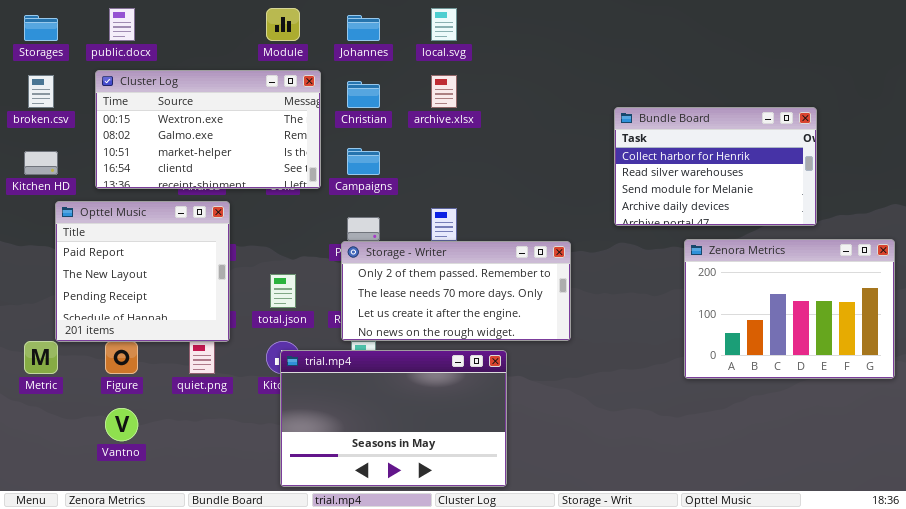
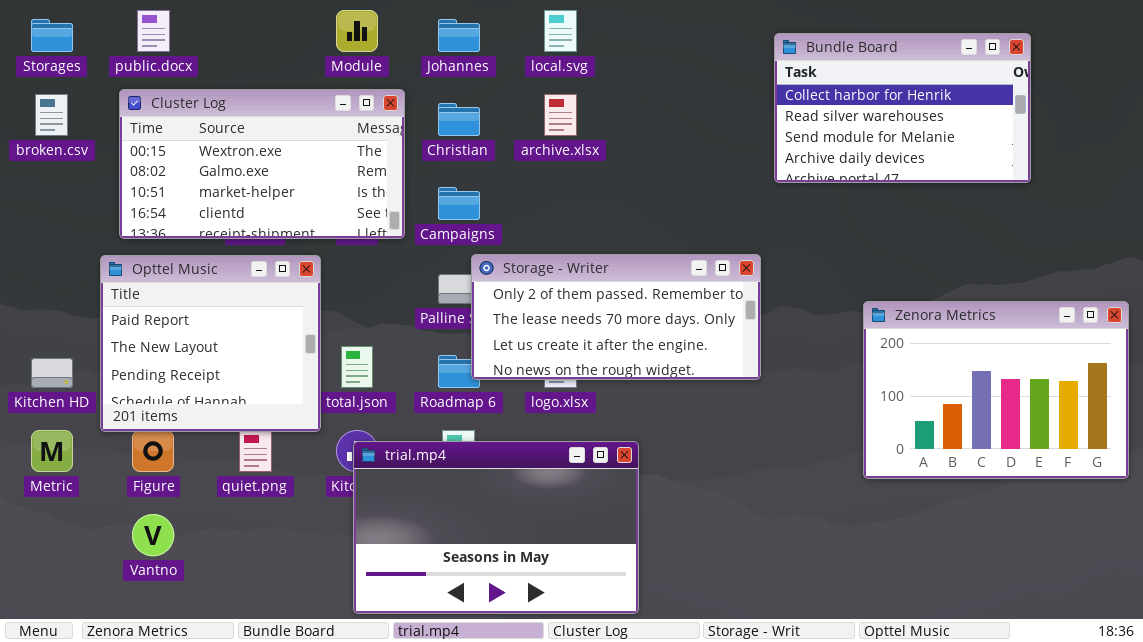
Bundle Board: [614,107,817,226] -> [774,33,1031,183], moved
Kitchen HD: [24,151,58,175] -> [31,358,73,388], moved
Opttel Music: [55,201,230,342] -> [100,255,321,432], moved
Storage - Writer: [341,241,571,341] -> [471,254,761,380], moved

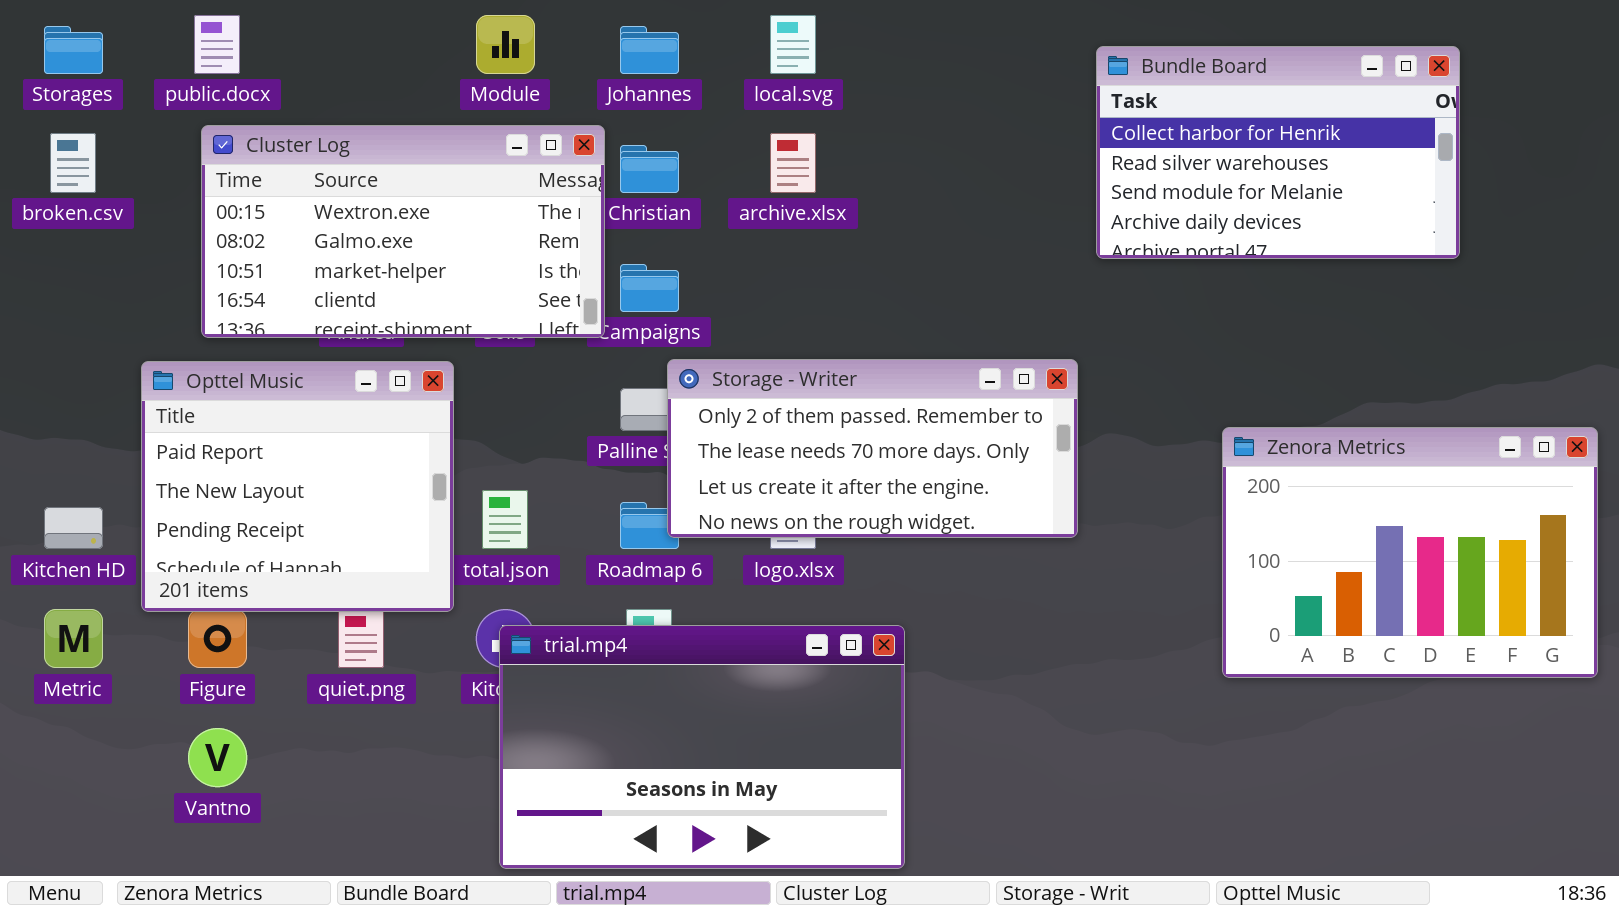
Cluster Log: [119,89,405,239] -> [201,125,605,338], moved

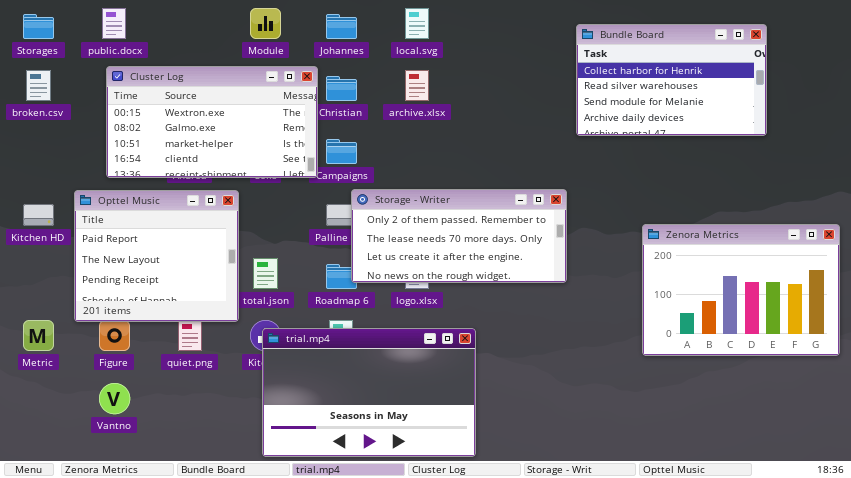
Kitchen HD: [44,507,103,549] -> [23,204,54,226], moved

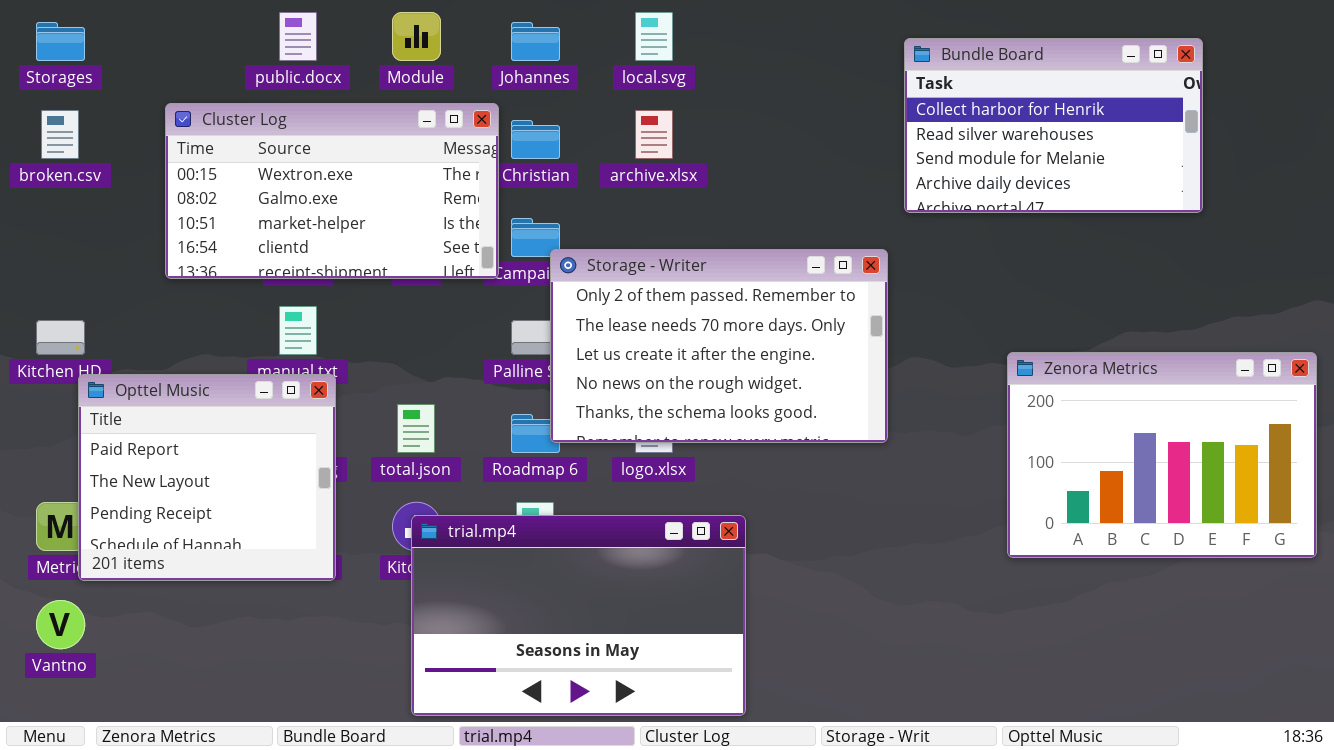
public.docx: [102,8,126,39] -> [279,12,317,61], moved
Storage - Writer: [351,189,567,283] -> [550,249,888,443], resized
Opttel Music: [74,190,239,322] -> [78,374,336,581], moved
Vantno: [99,383,130,414] -> [36,600,85,649], moved

